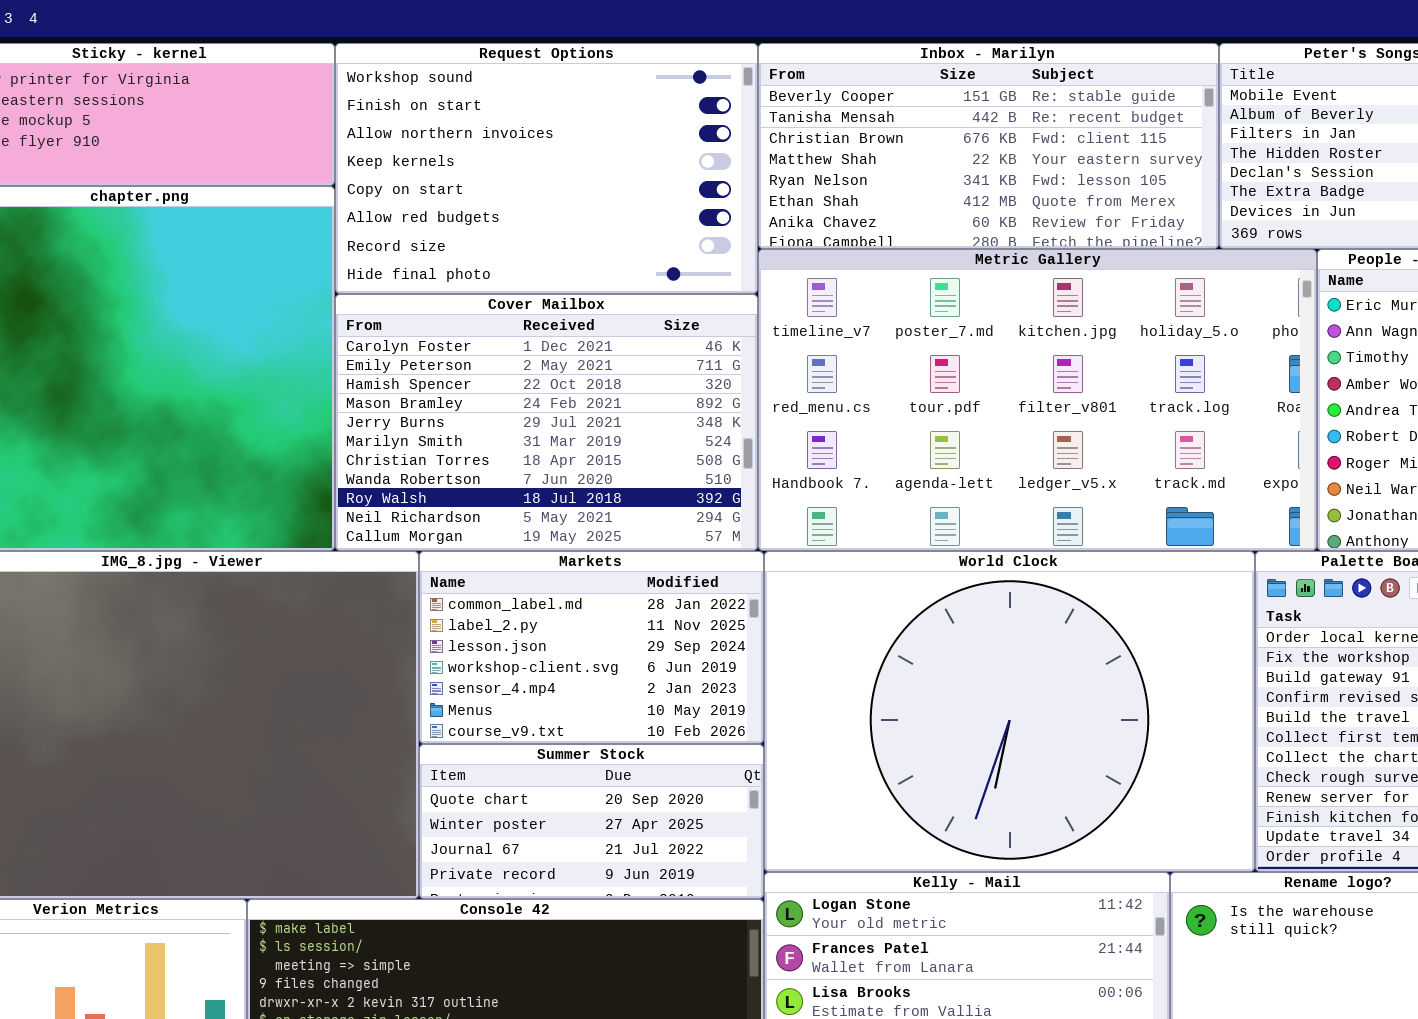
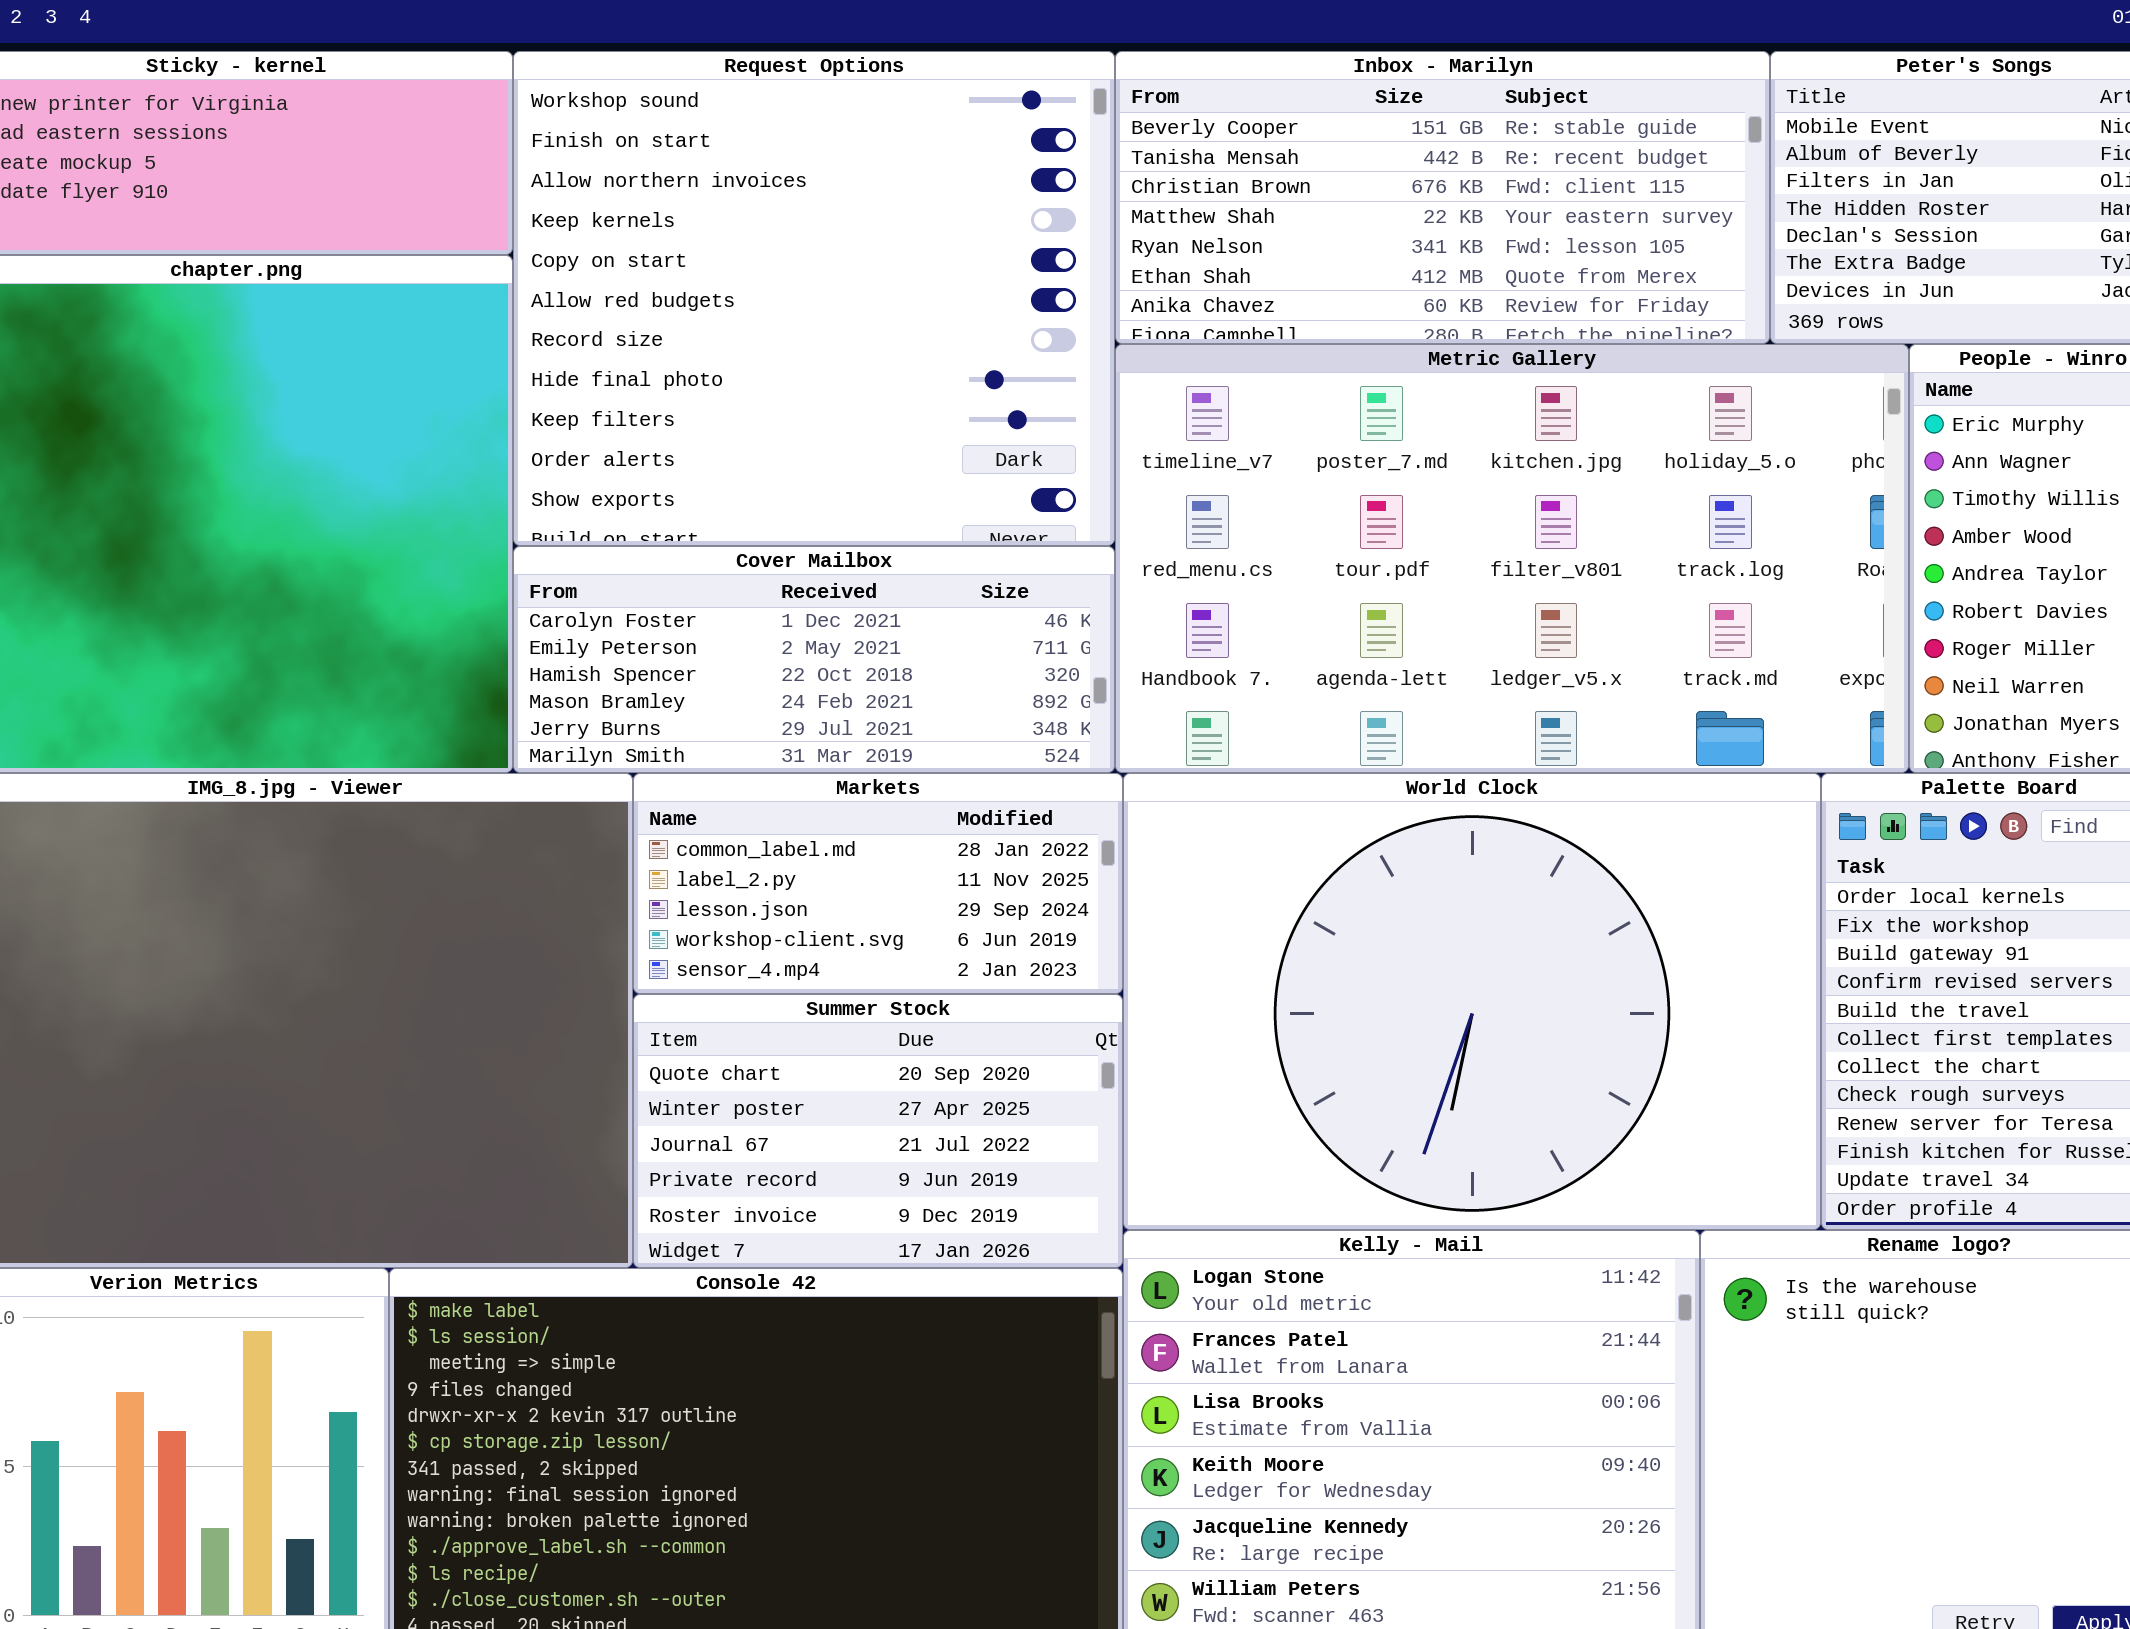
Request Options: [335,43,758,294] -> [513,51,1115,546], resized
Cover Mailbox: [335,294,758,551] -> [513,546,1115,773], resized
Markets: [419,551,764,744] -> [633,773,1123,994], resized
Summer Stock: [419,744,764,899] -> [633,994,1123,1268], resized

